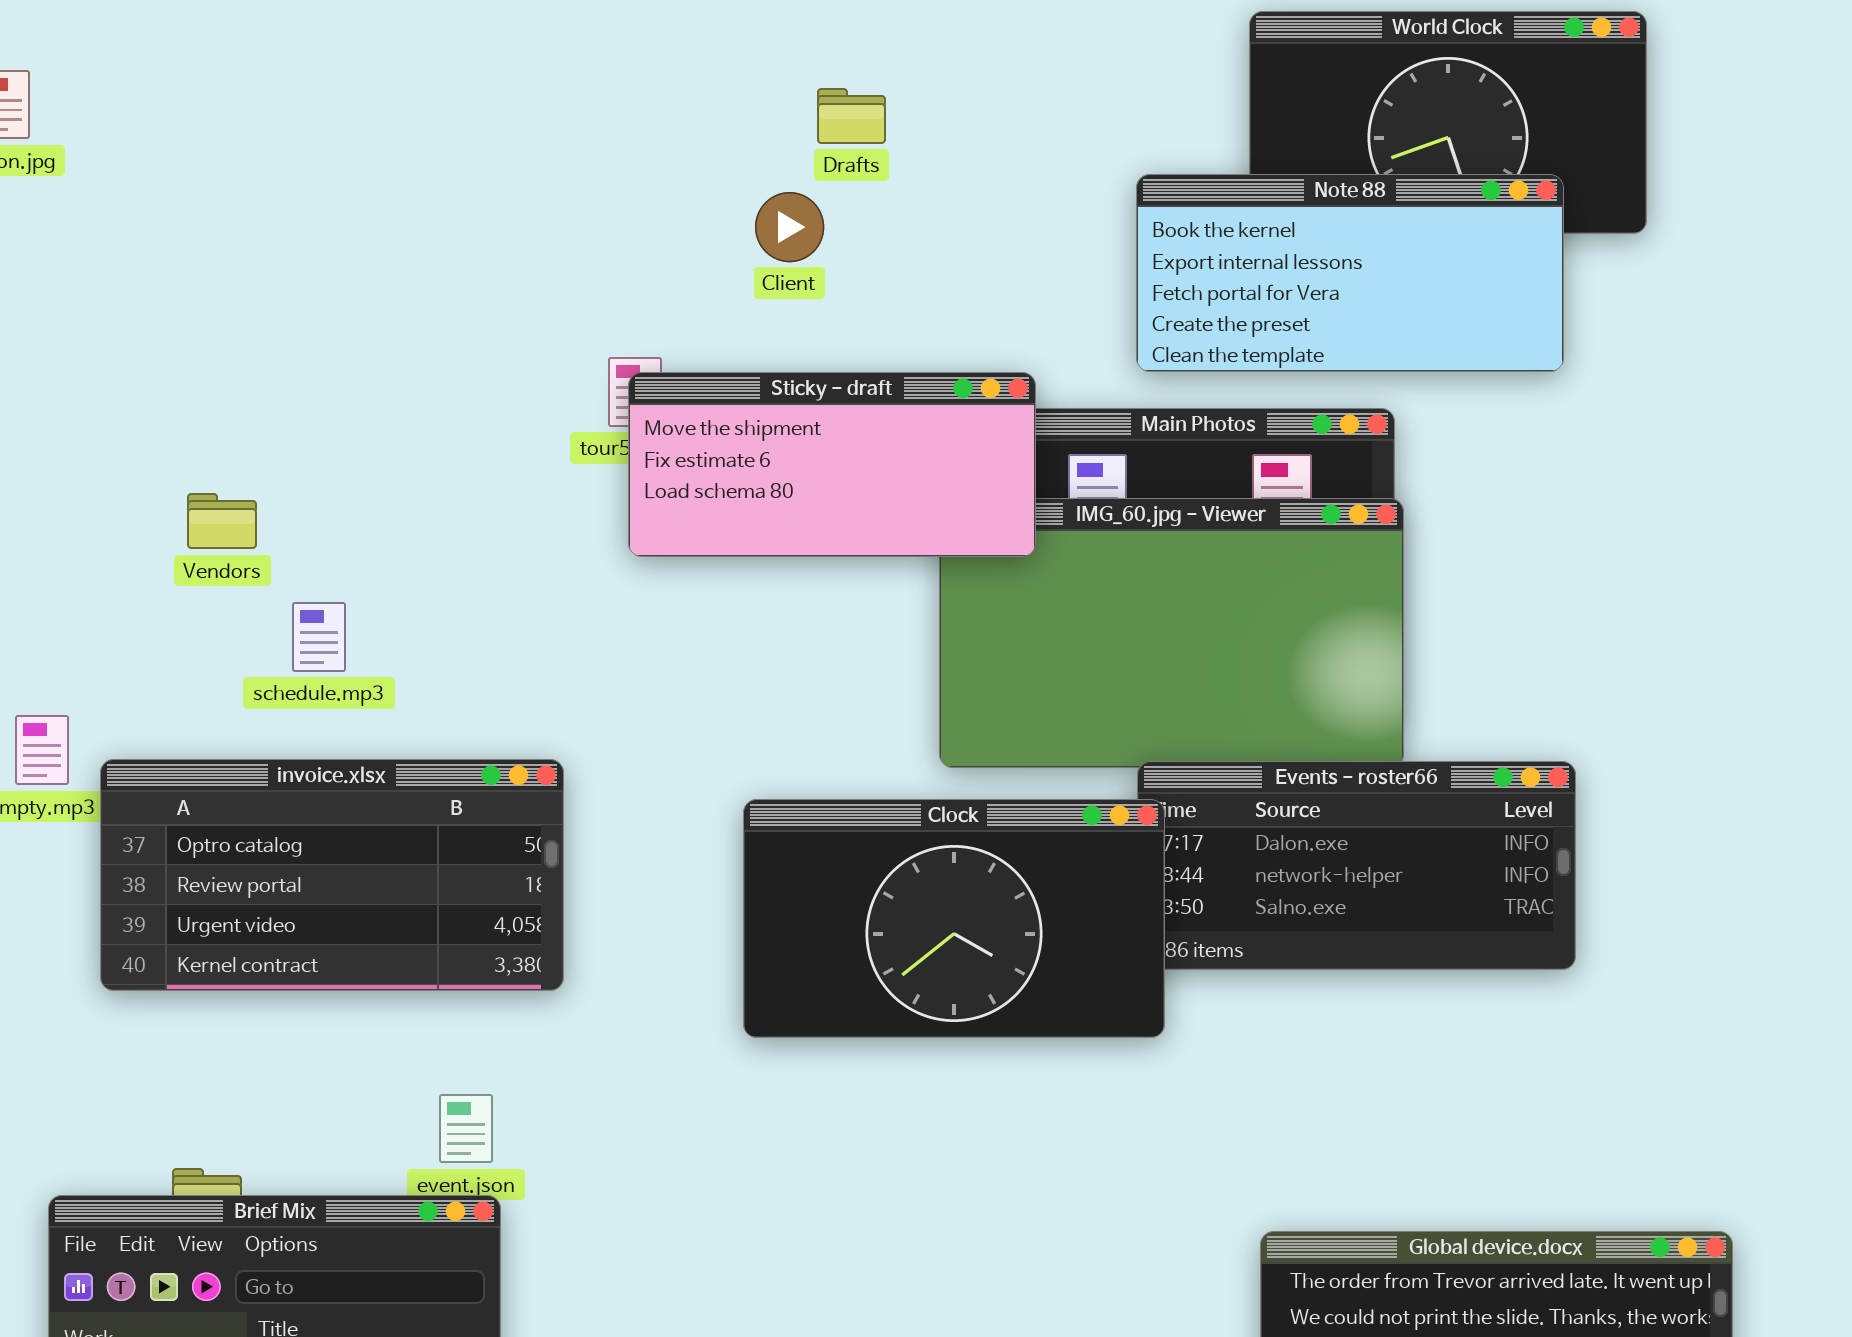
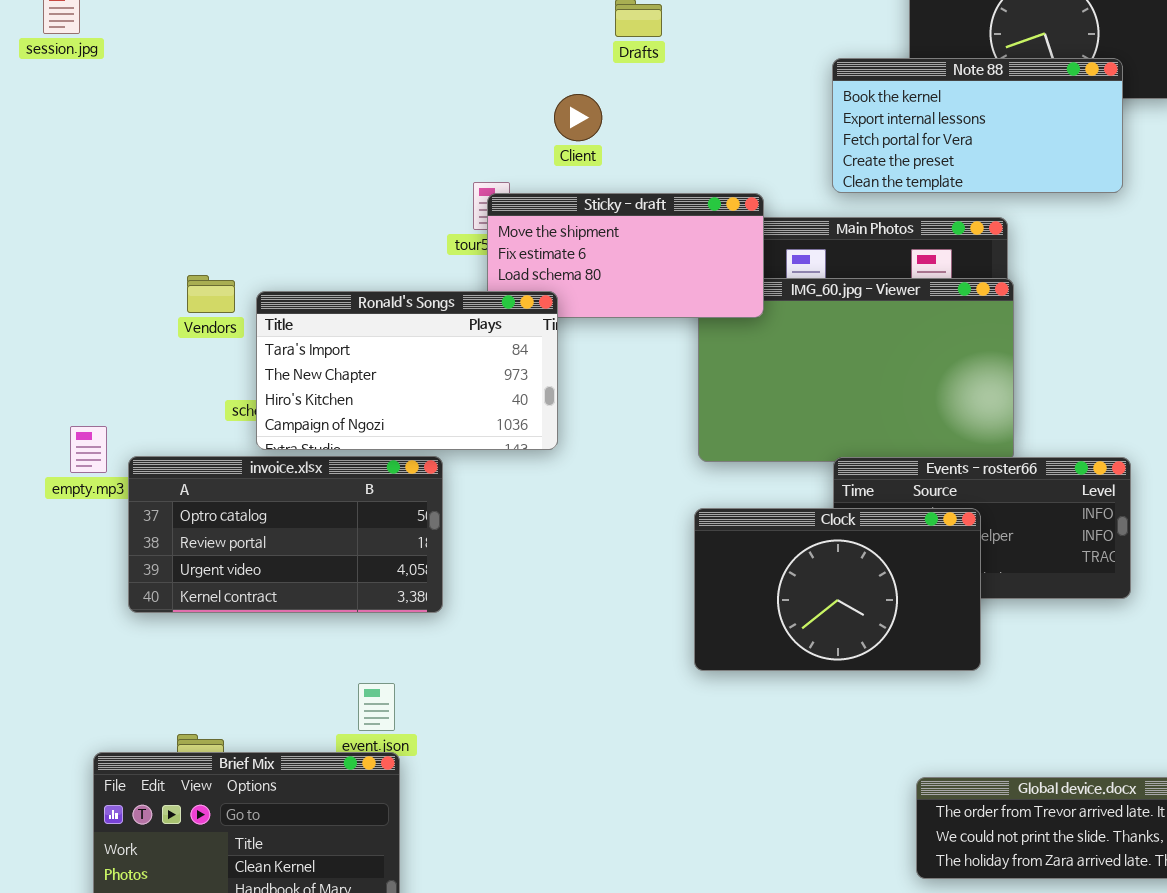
Client: [755,192,824,262] -> [554,94,602,141], moved
Ronald's Songs: none -> [256,291,558,450], opened
Clock: [743,799,1165,1038] -> [694,508,981,671], moved

